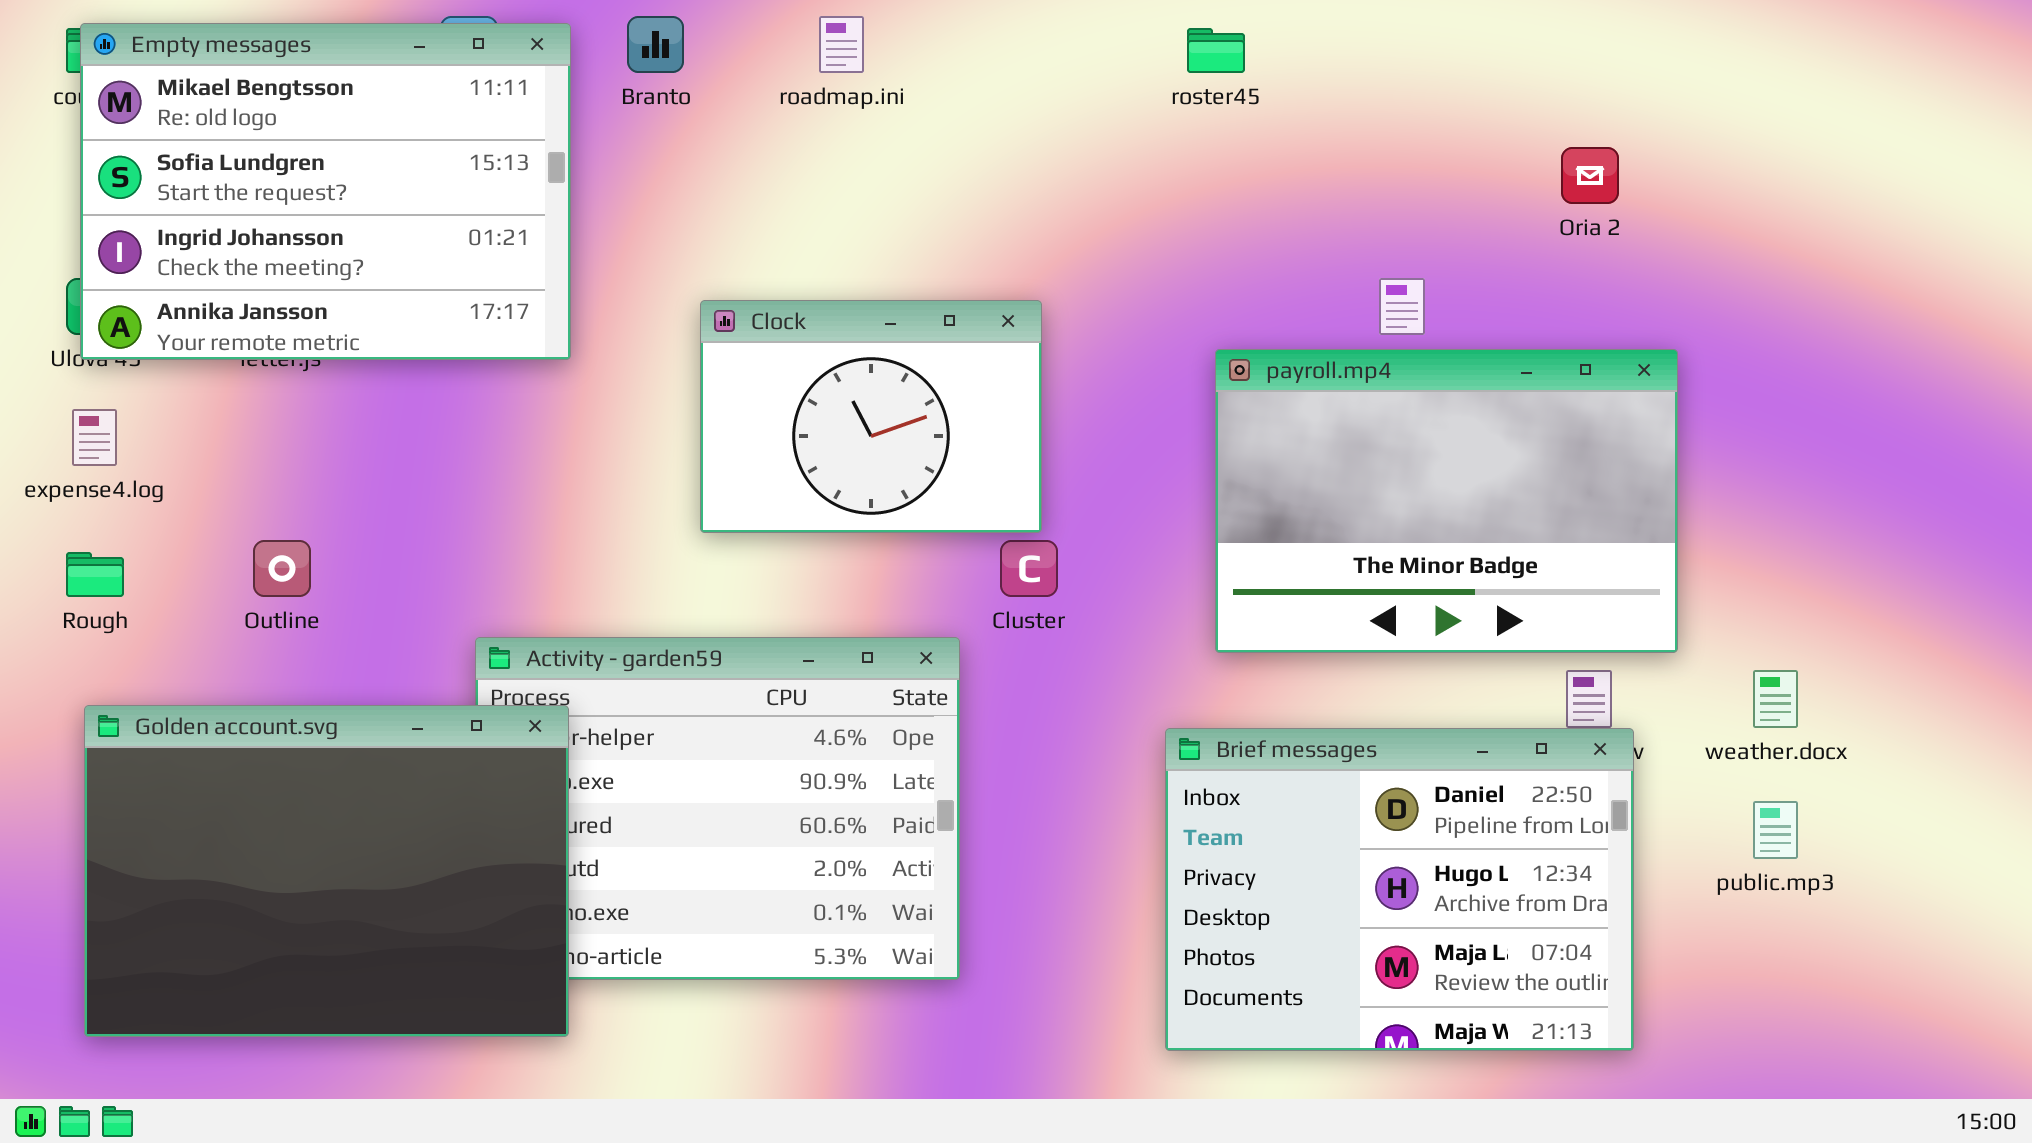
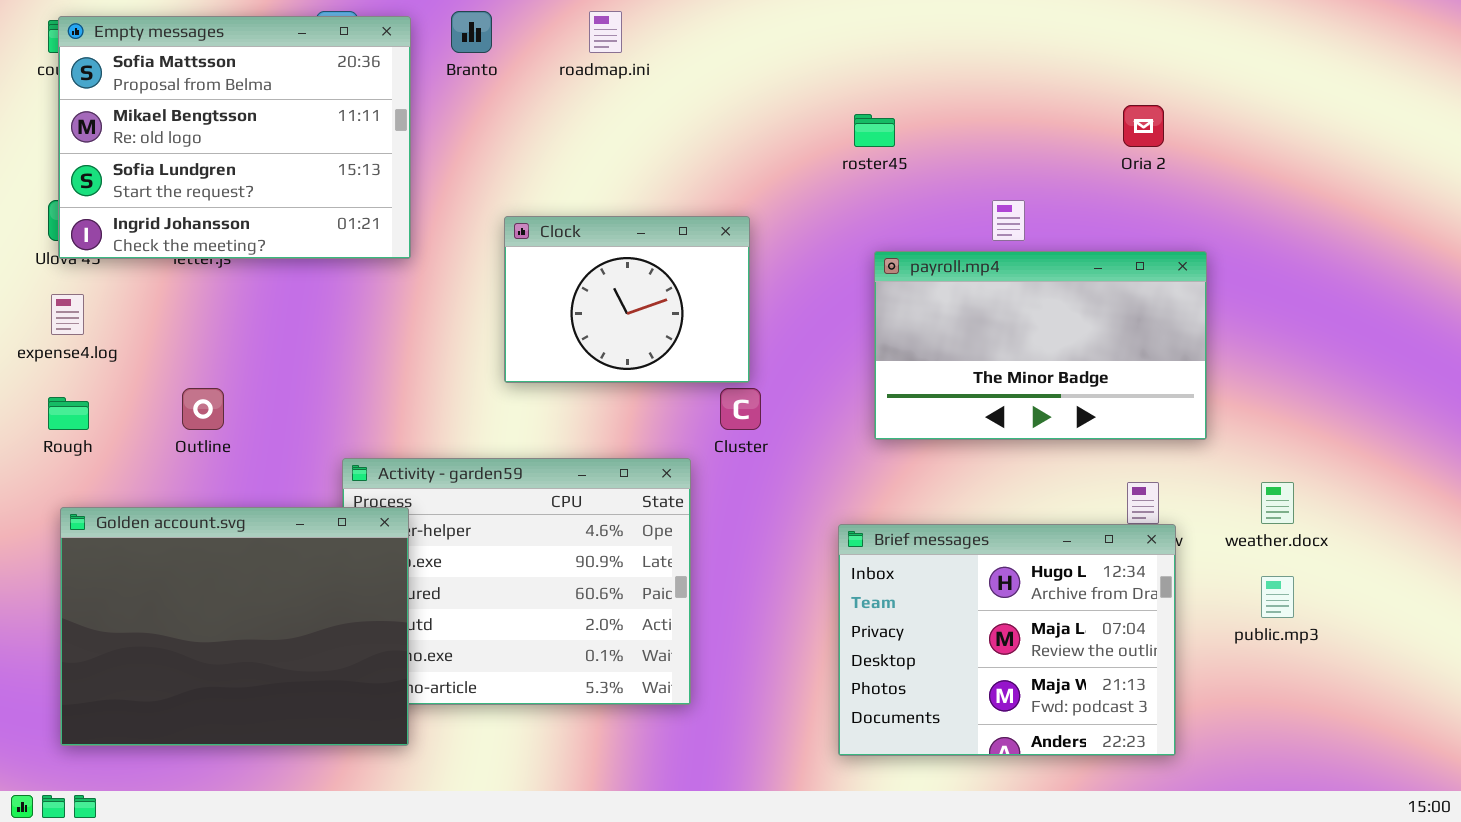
Empty messages: [80,23,571,360] -> [58,16,411,259], scrolled up 1 row
roster45: [1187,28,1245,73] -> [854,114,895,147], moved
payroll.mp4: [1215,349,1678,653] -> [874,251,1207,440], resized
Brief messages: [1165,728,1634,1051] -> [838,524,1176,756], scrolled down 1 row

